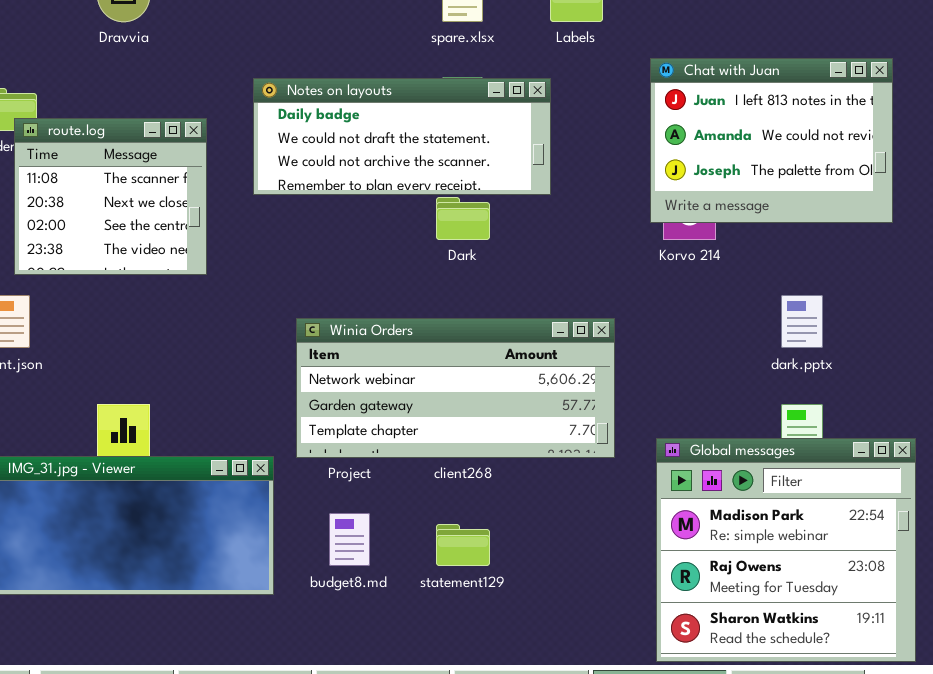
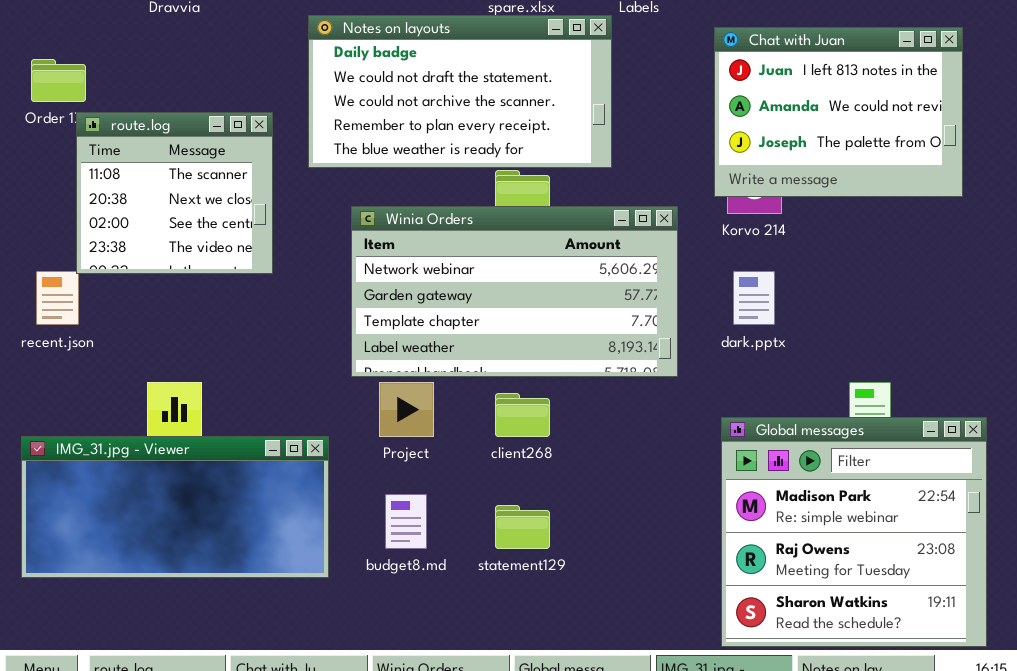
Notes on layouts: [253,78,551,195] -> [308,15,612,168], resized
route.log: [14,118,207,275] -> [76,112,273,274], moved
dark.pptx: [781,295,823,348] -> [733,271,775,325], moved
Winia Orders: [296,318,615,458] -> [351,206,678,377], moved, resized

